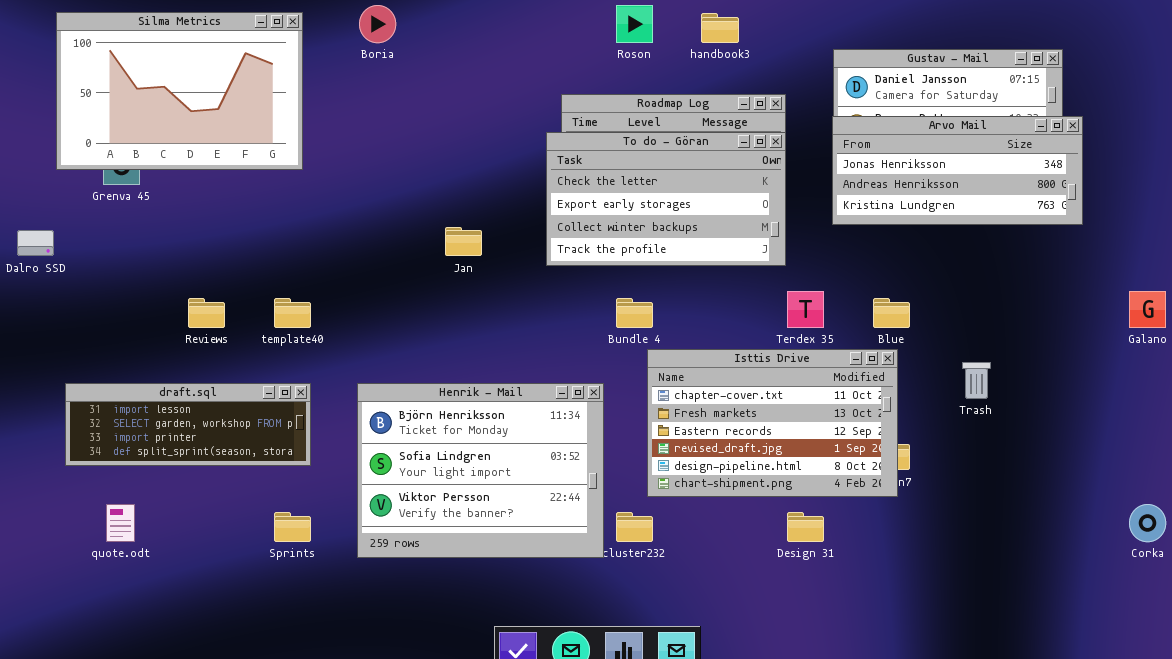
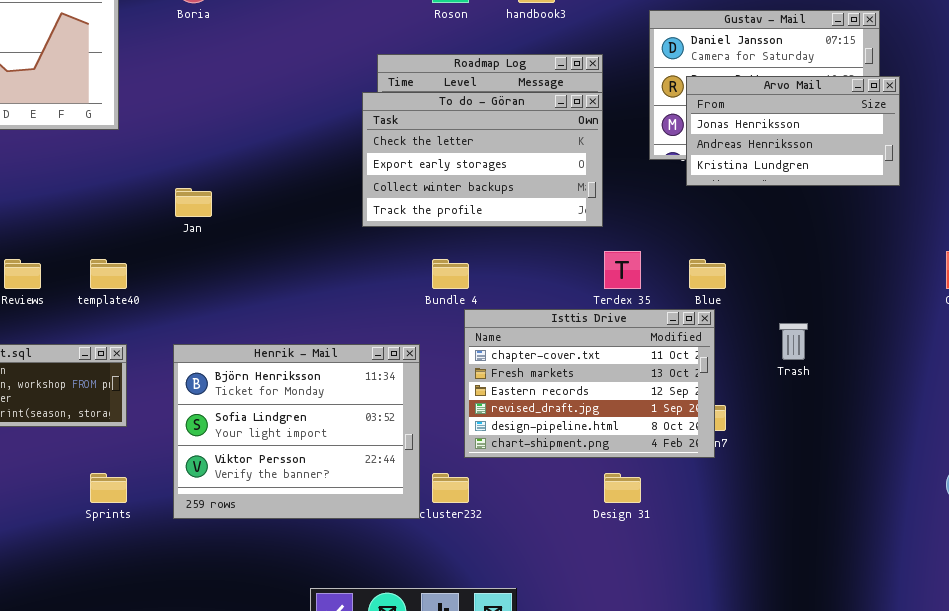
Arvo Mail: [832,116,1083,225] -> [686,76,900,186], resized
Jan: [445,227,482,256] -> [175,188,212,217], moved

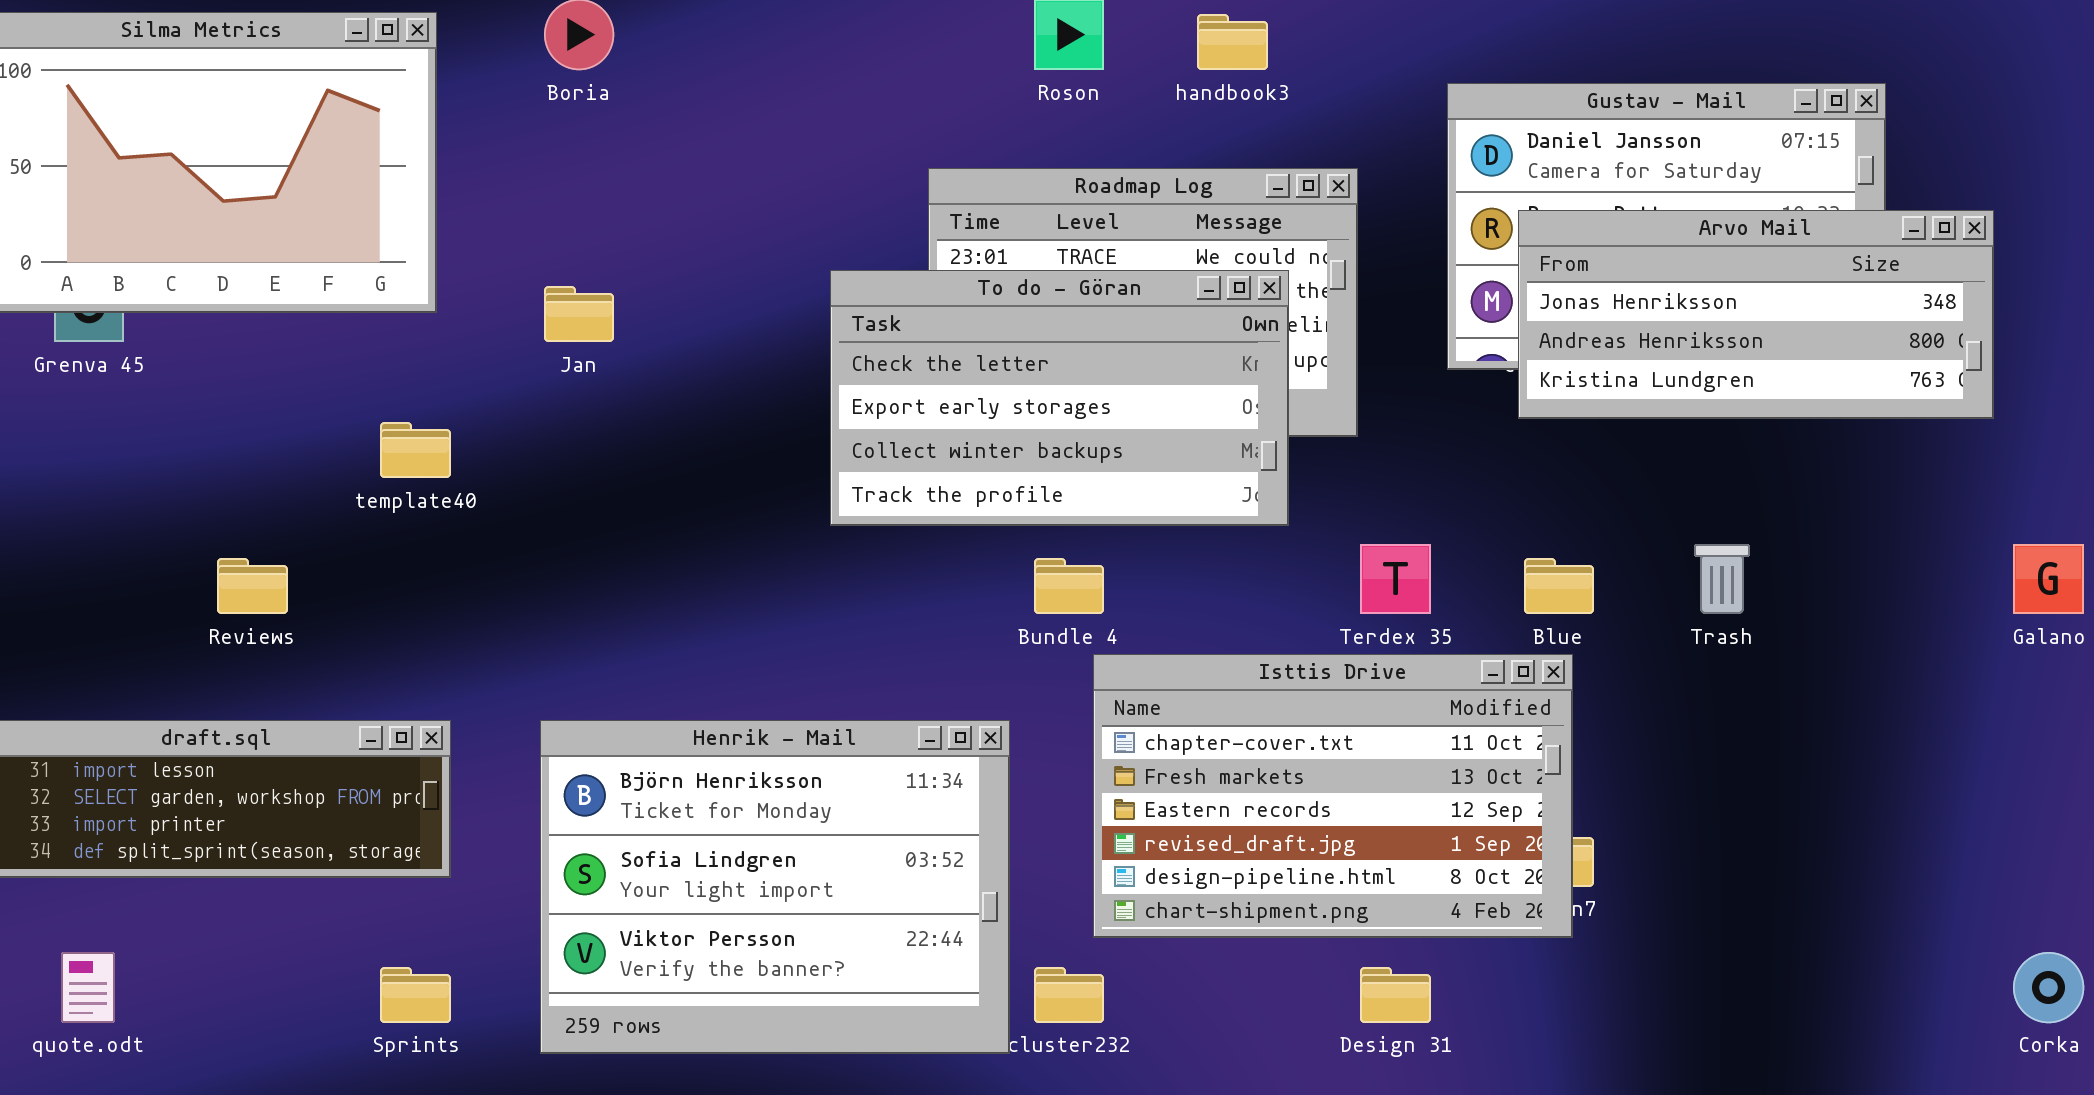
Arvo Mail: [686,76,900,186] -> [1518,210,1994,419], resized
To do - Göran: [362,92,603,227] -> [830,270,1289,526], moved
Jan: [175,188,212,217] -> [544,286,614,342], moved
template40: [90,259,127,289] -> [380,422,451,478], moved
Trash: [779,323,808,360] -> [1694,544,1750,614], moved

